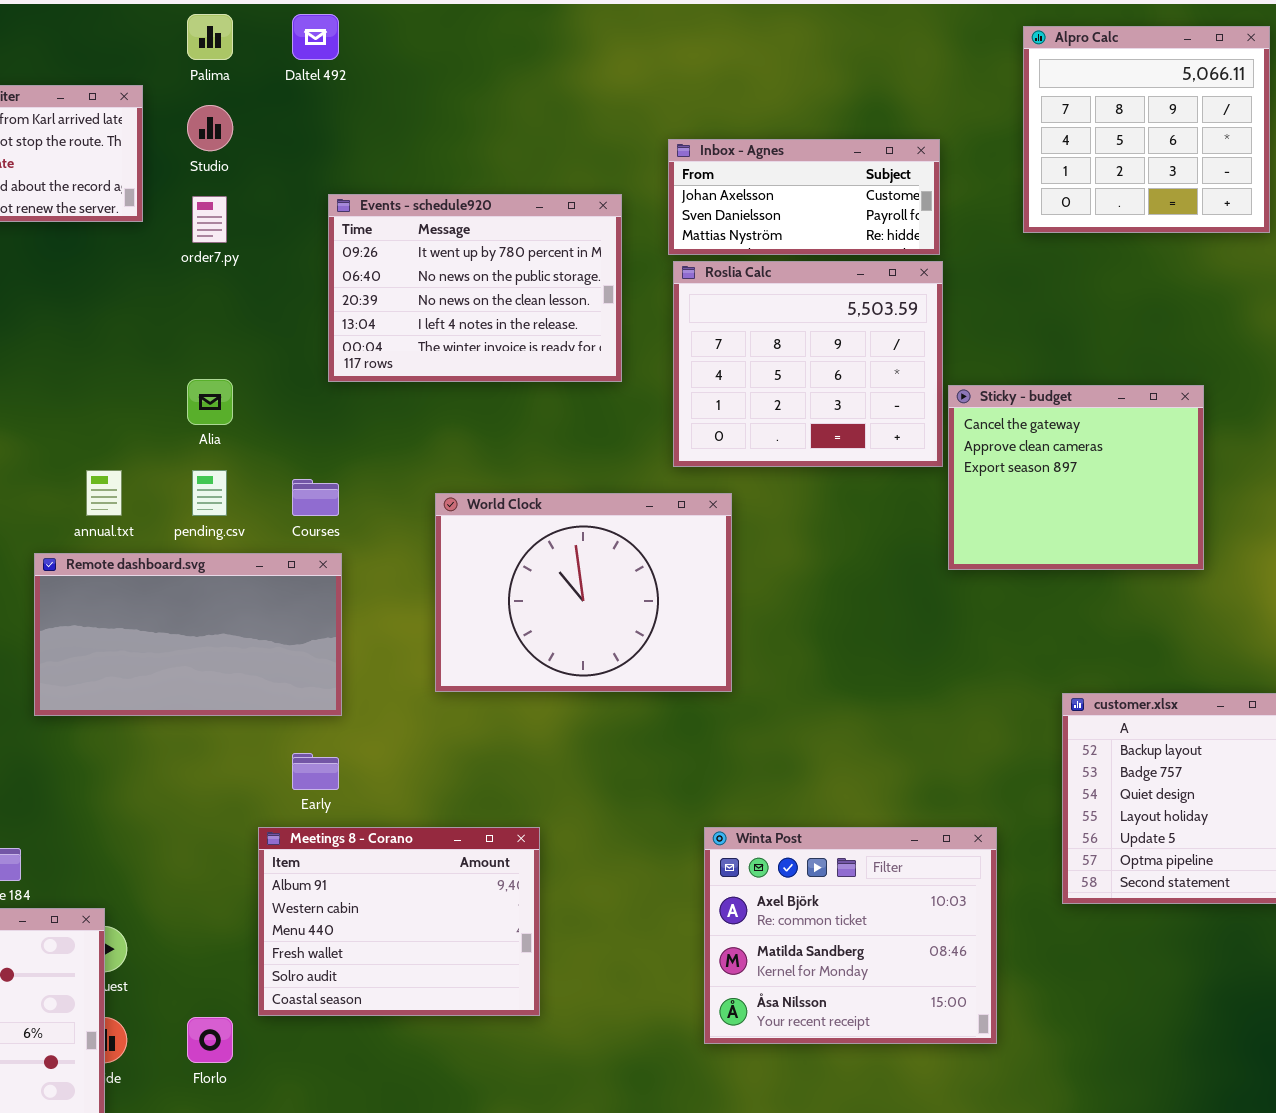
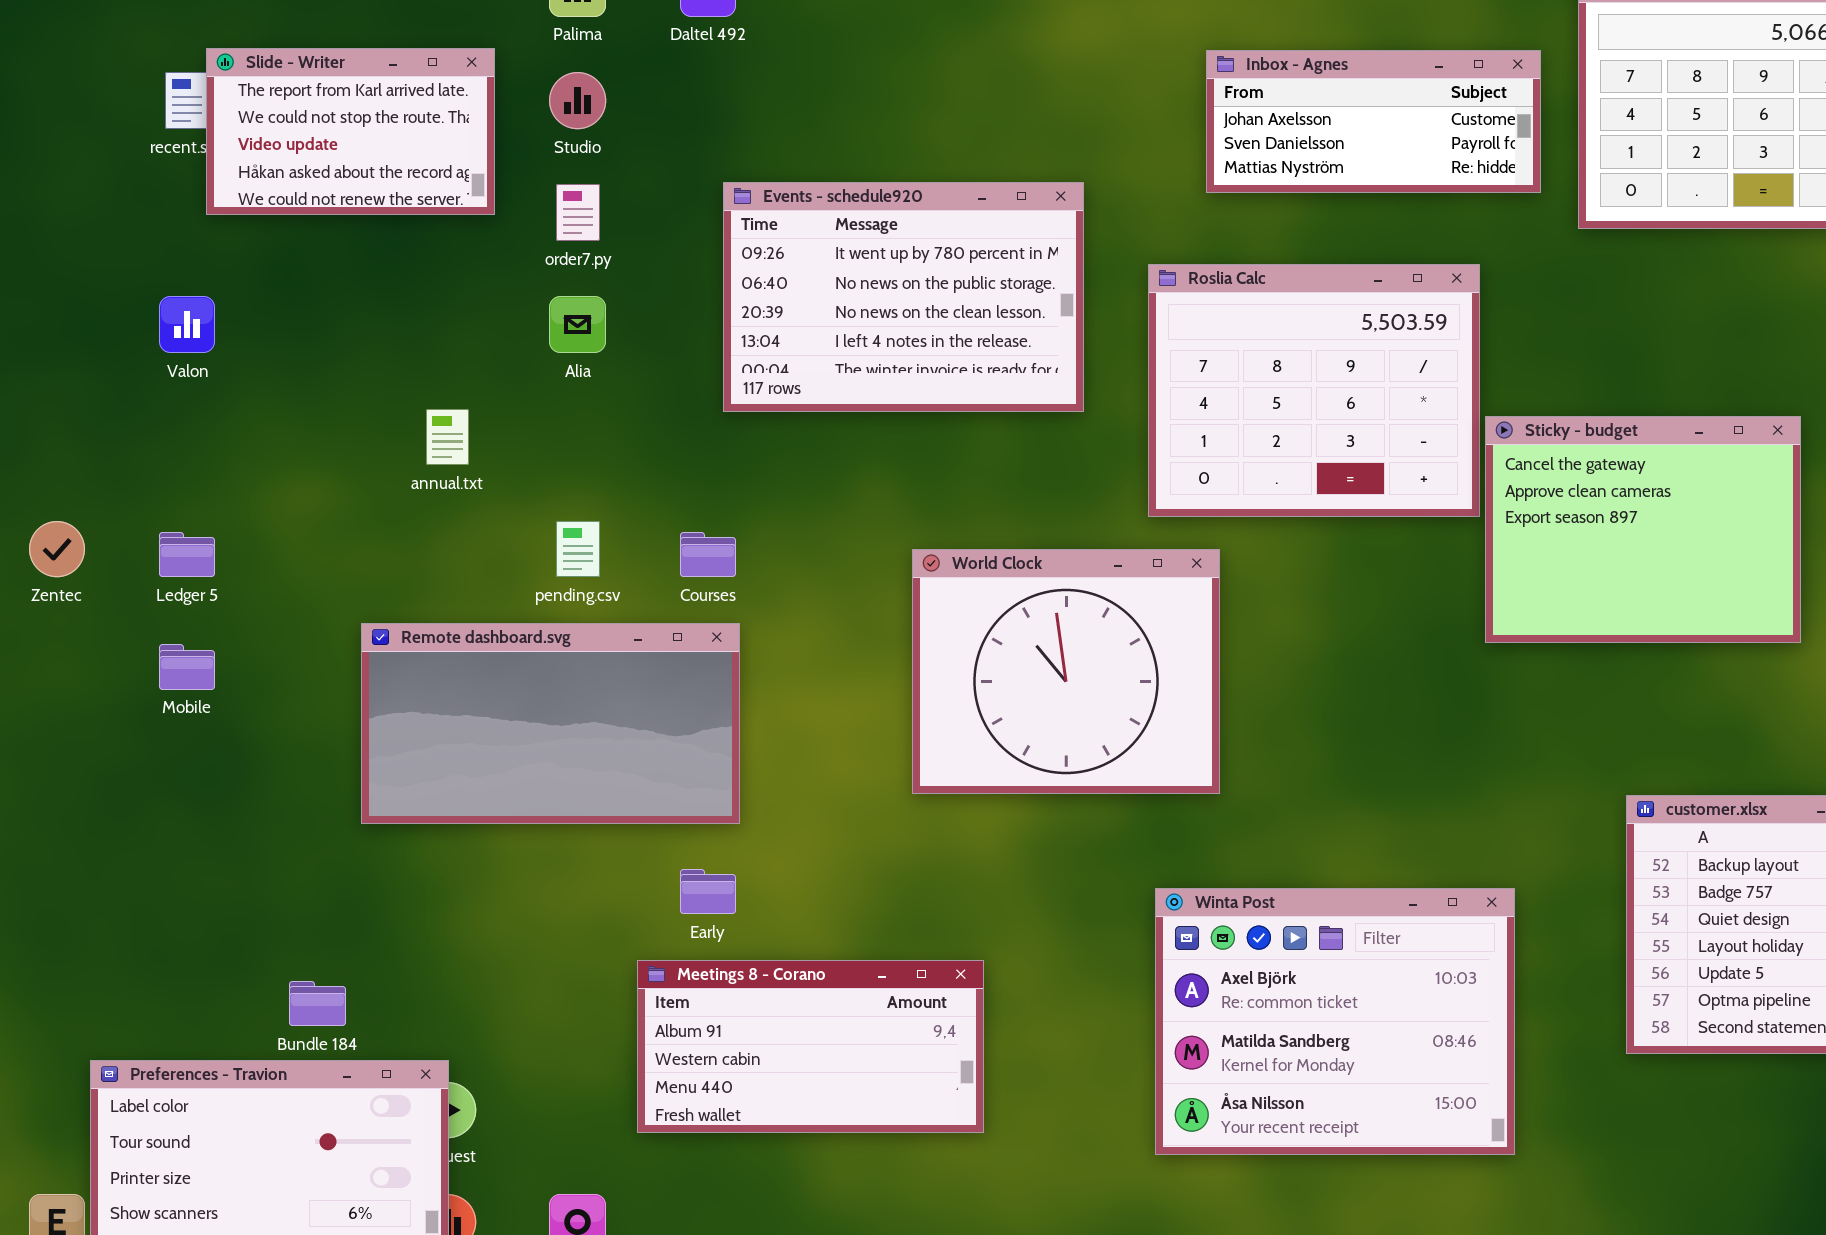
Inbox - Agnes: [668,139,940,255] -> [1206,50,1541,193], moved
Alia: [187,379,233,425] -> [549,296,606,353], moved
annual.txt: [86,470,122,516] -> [426,409,469,465], moved
World Clock: [435,493,732,692] -> [912,549,1220,794], resized
Meetings 8 - Corano: [258,827,540,1016] -> [637,960,984,1133], resized
Winta Post: [704,827,997,1044] -> [1155,888,1515,1155], moved

